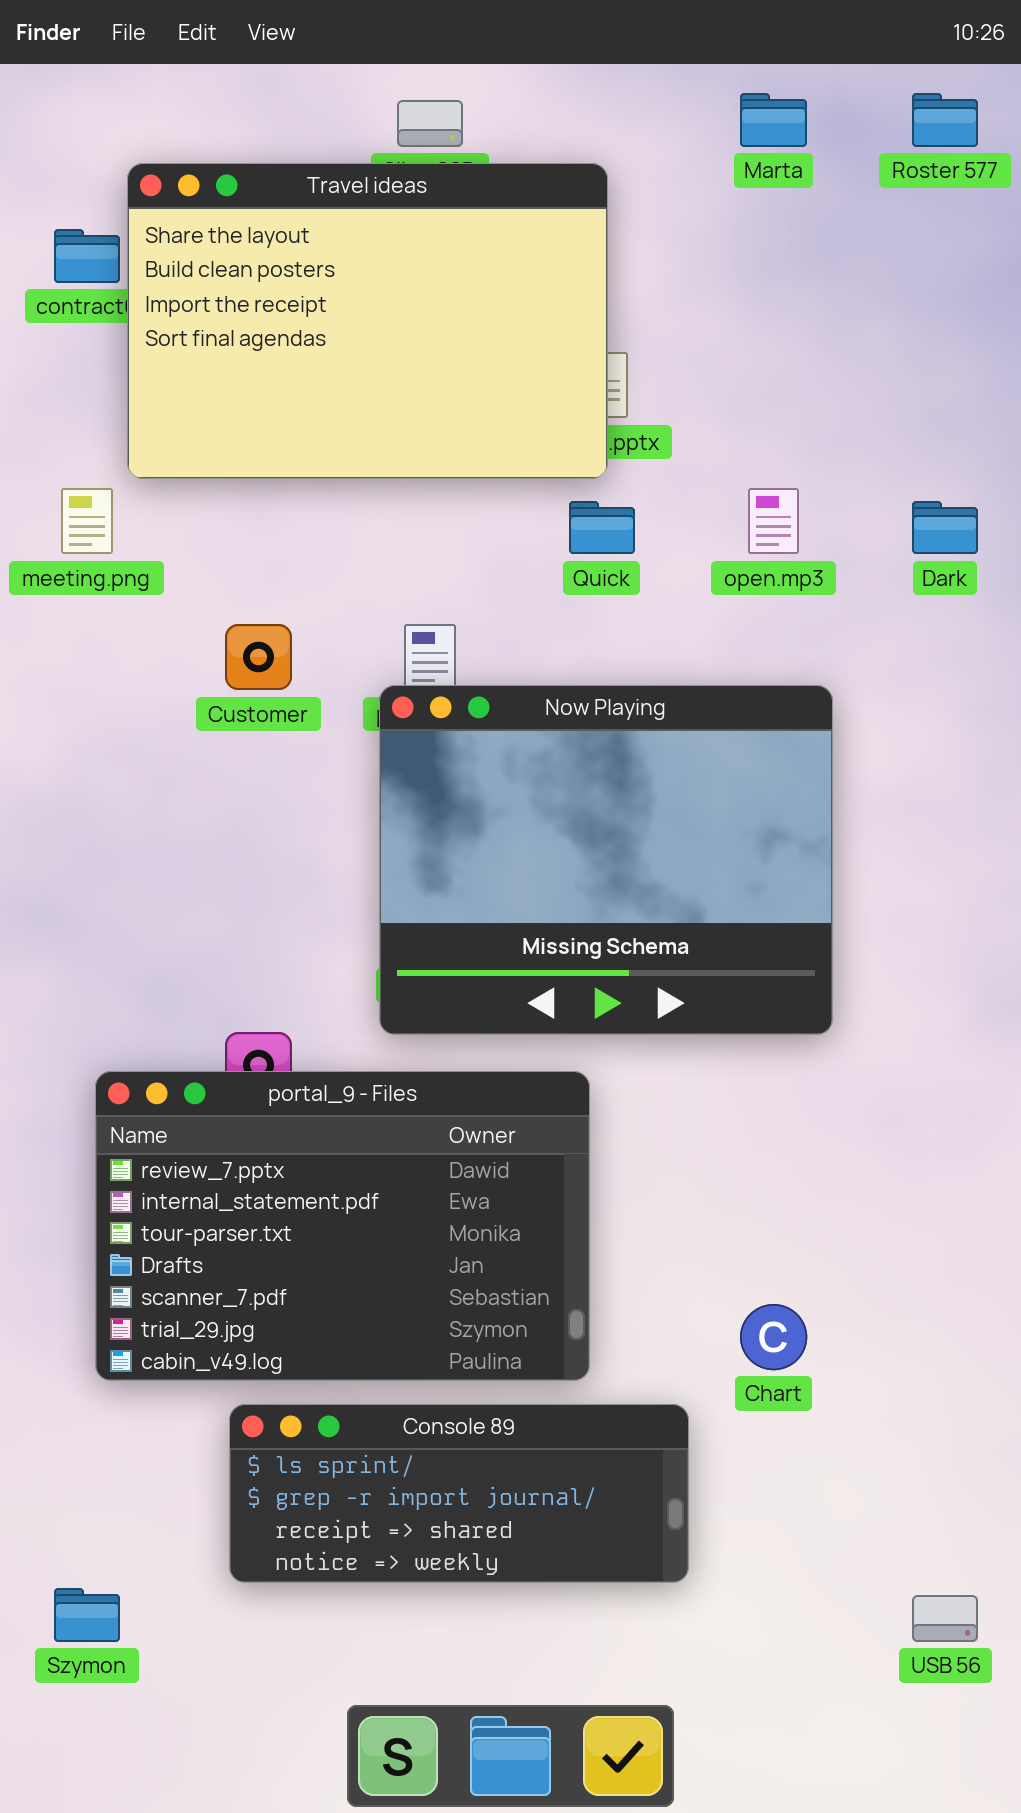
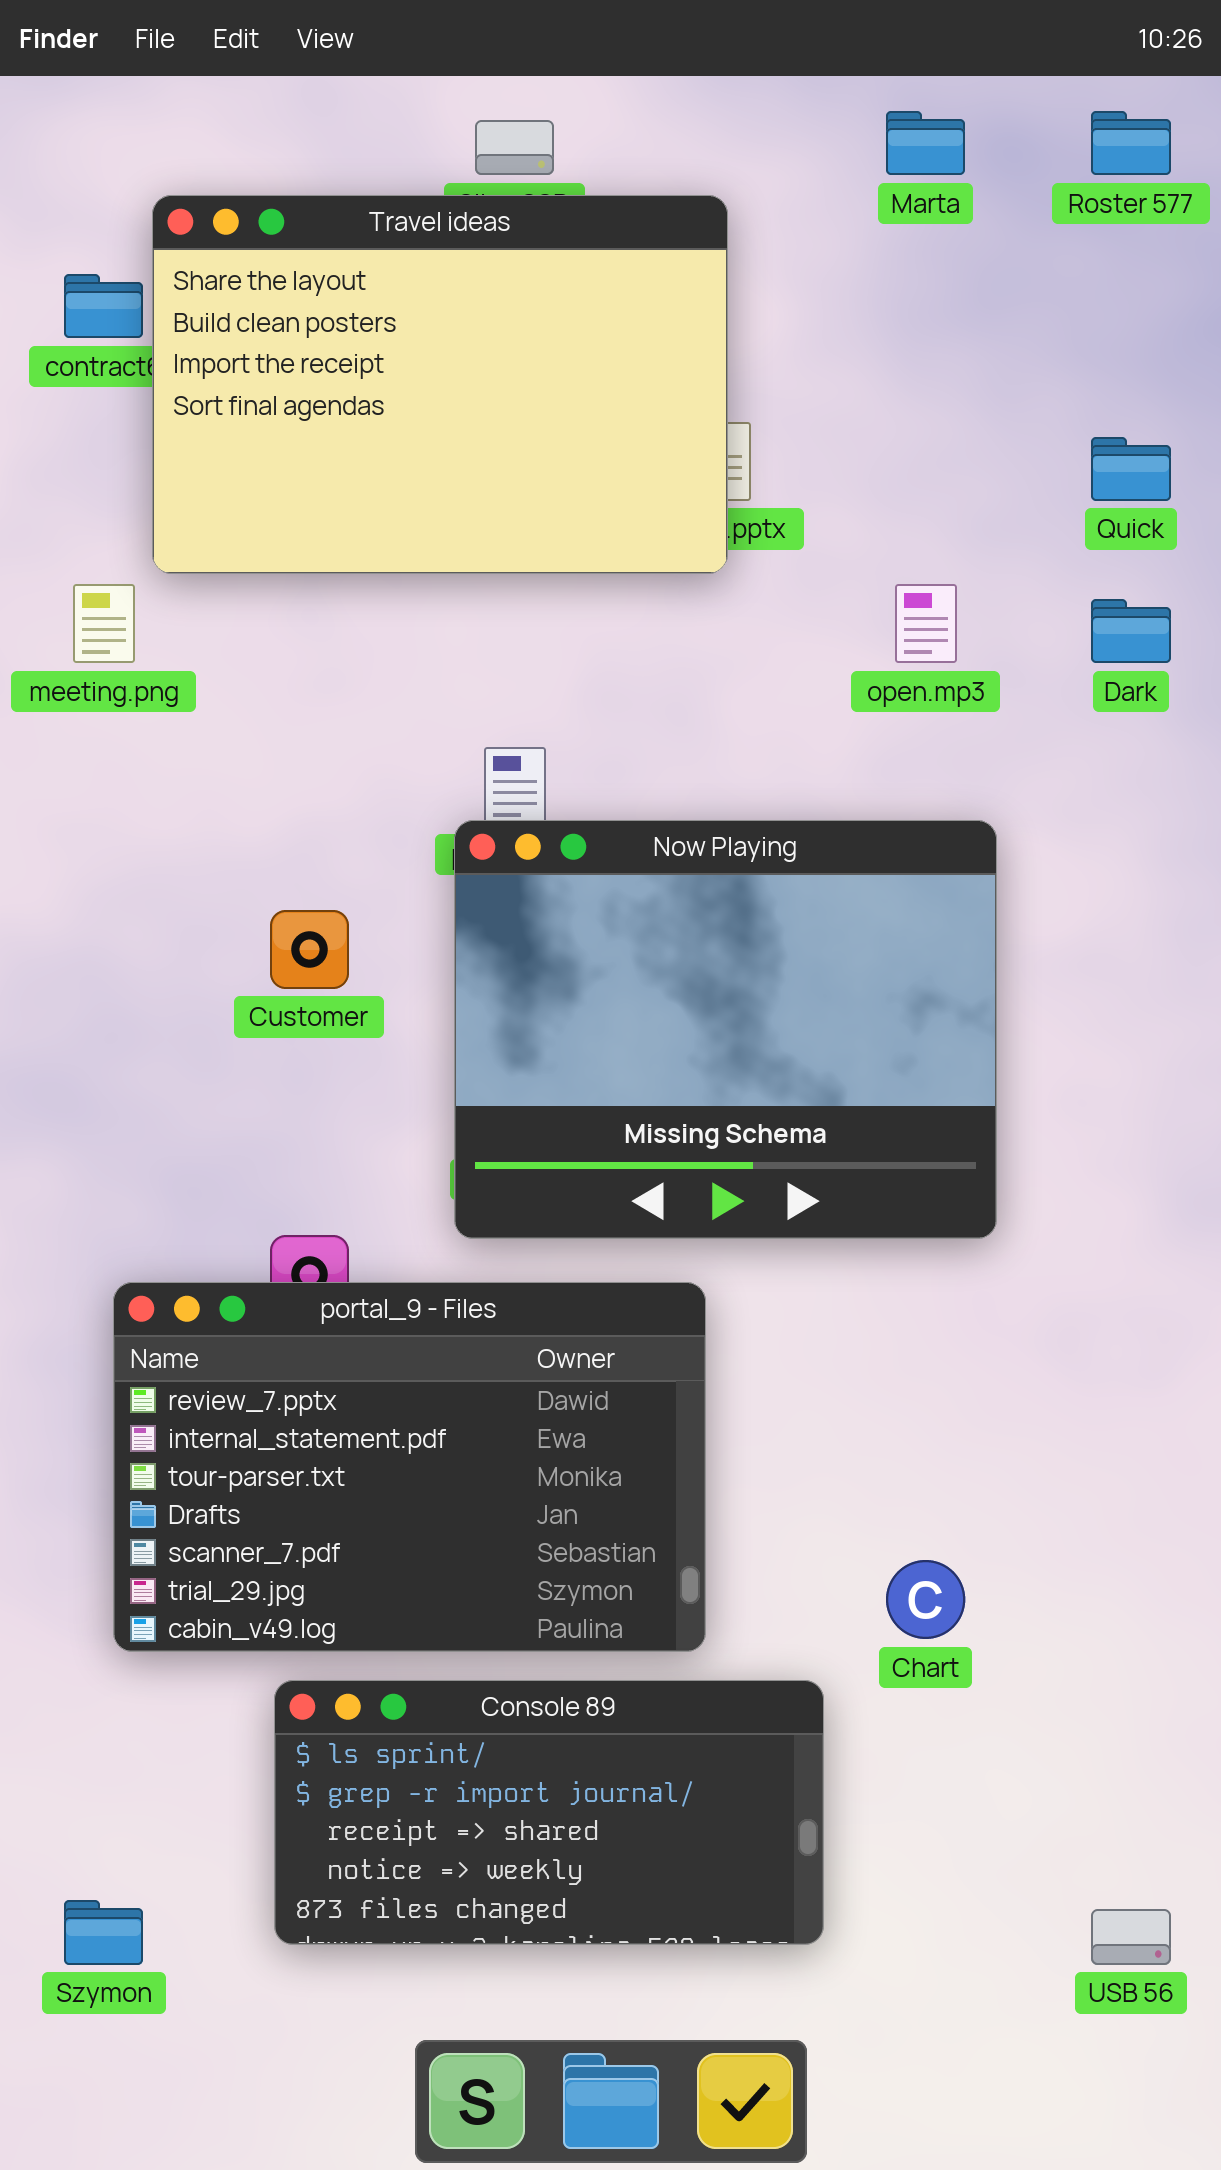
Quick: [569,501,635,554] -> [1091,437,1171,501], moved
Customer: [225,624,292,690] -> [270,910,349,989], moved
Console 89: [229,1404,689,1583] -> [274,1680,824,1945], resized

